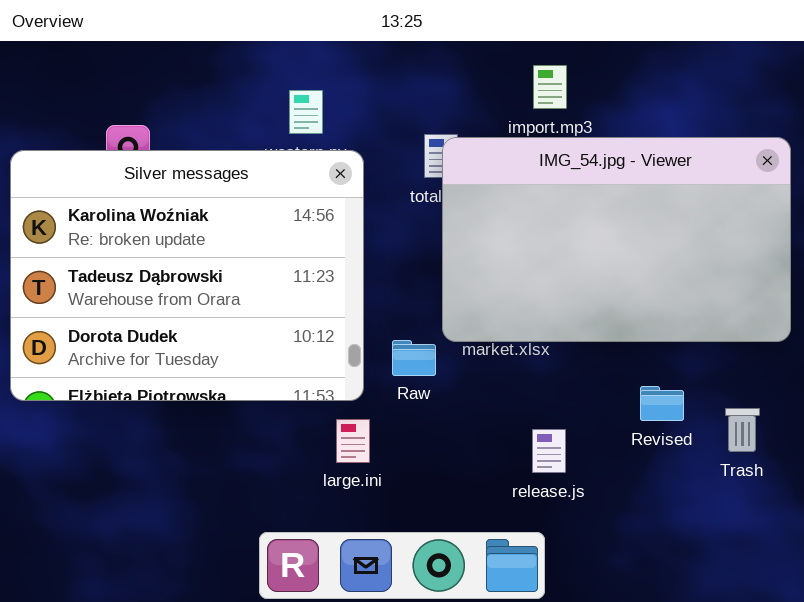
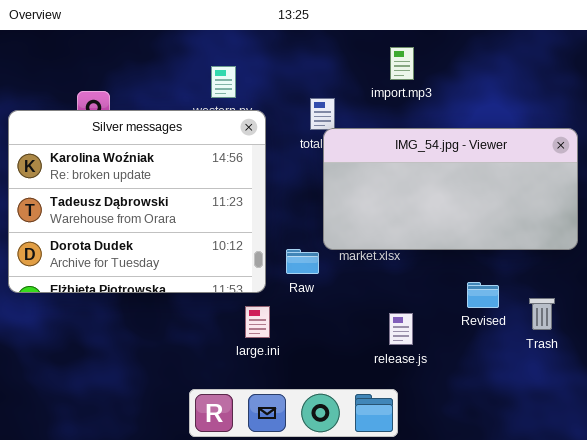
IMG_54.jpg - Viewer: [442,137,791,342] -> [323,128,578,250], resized

